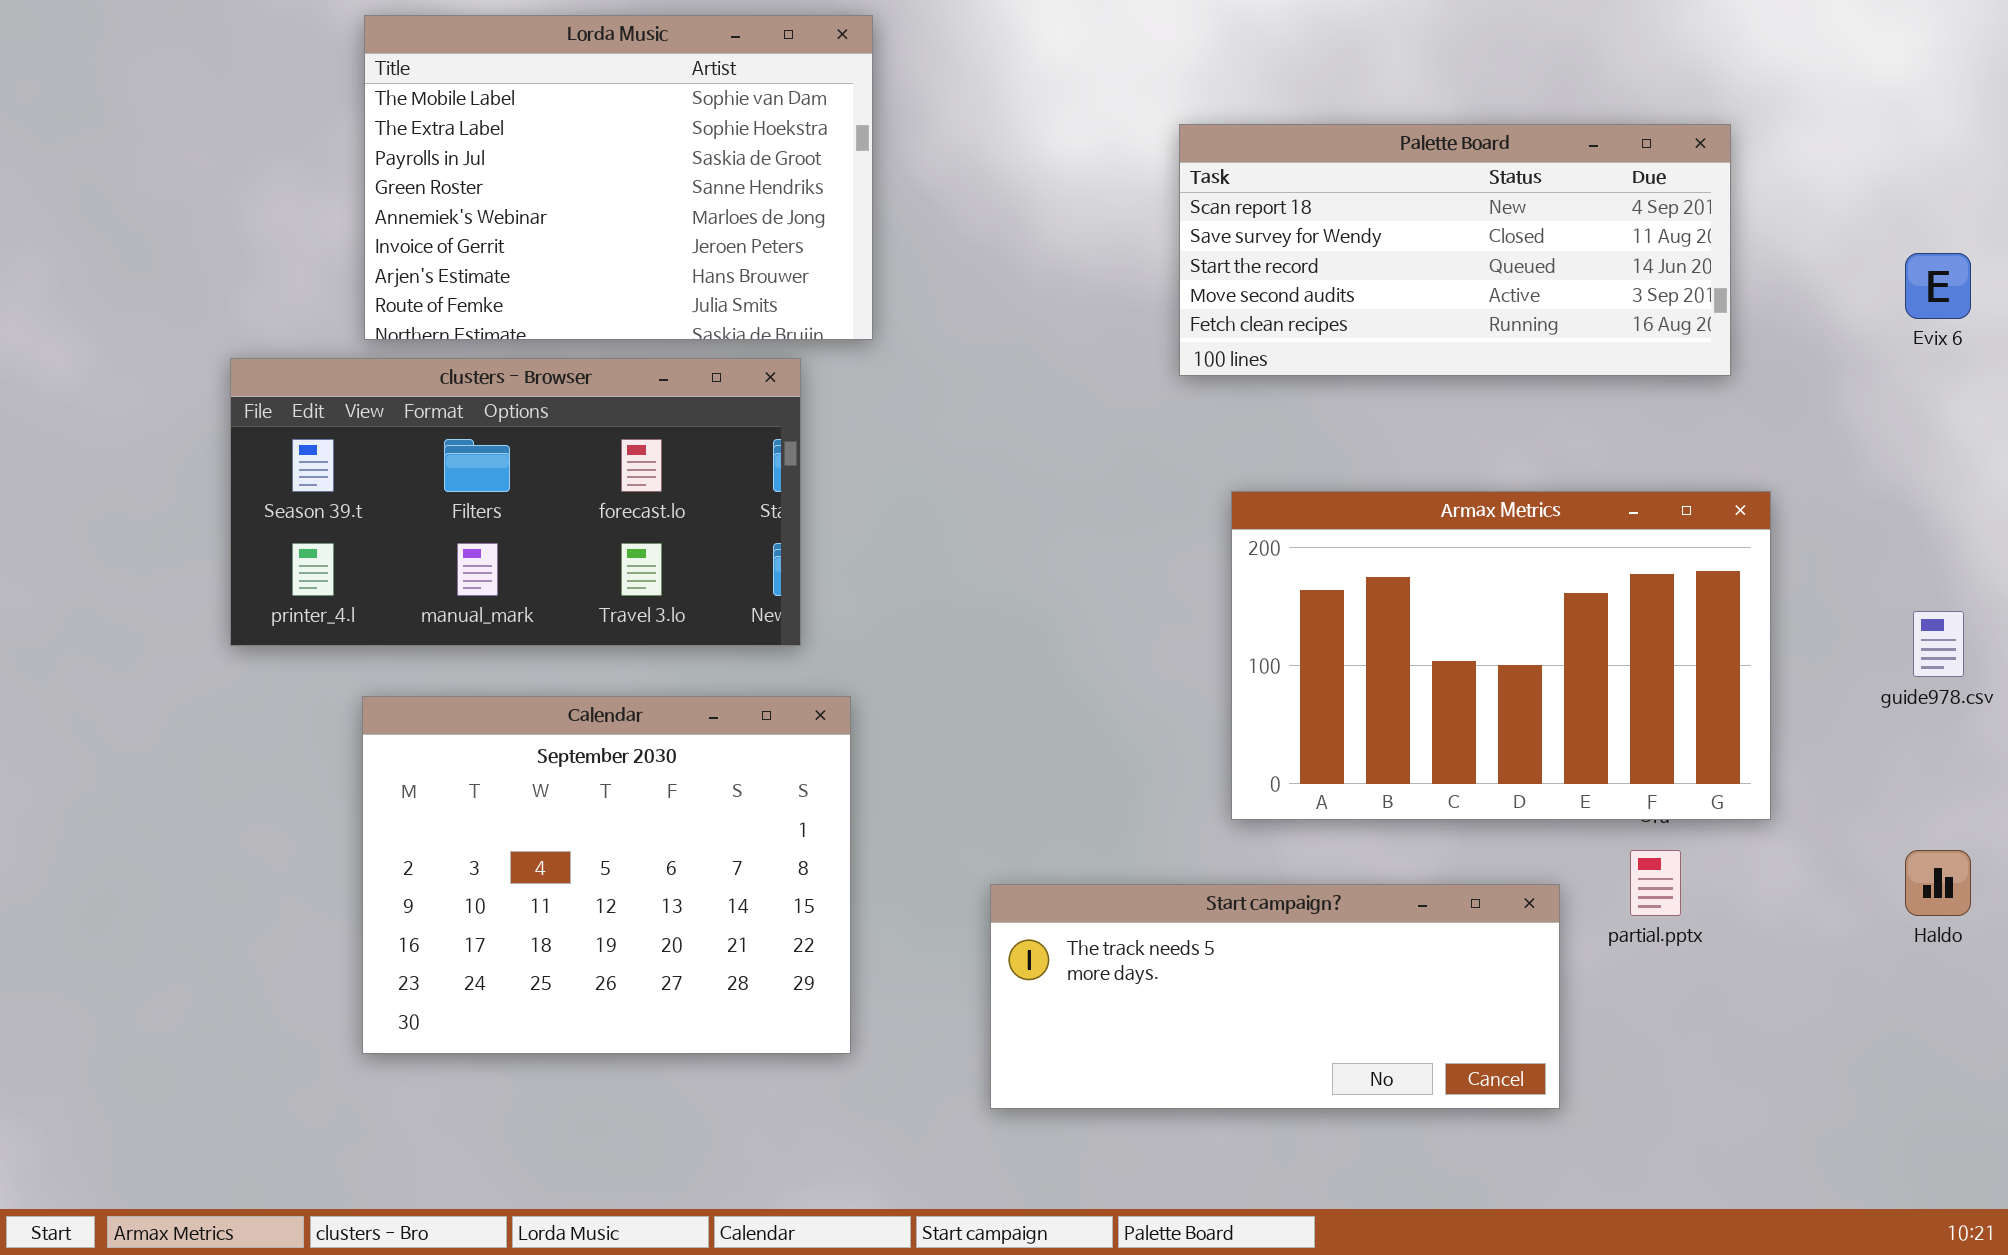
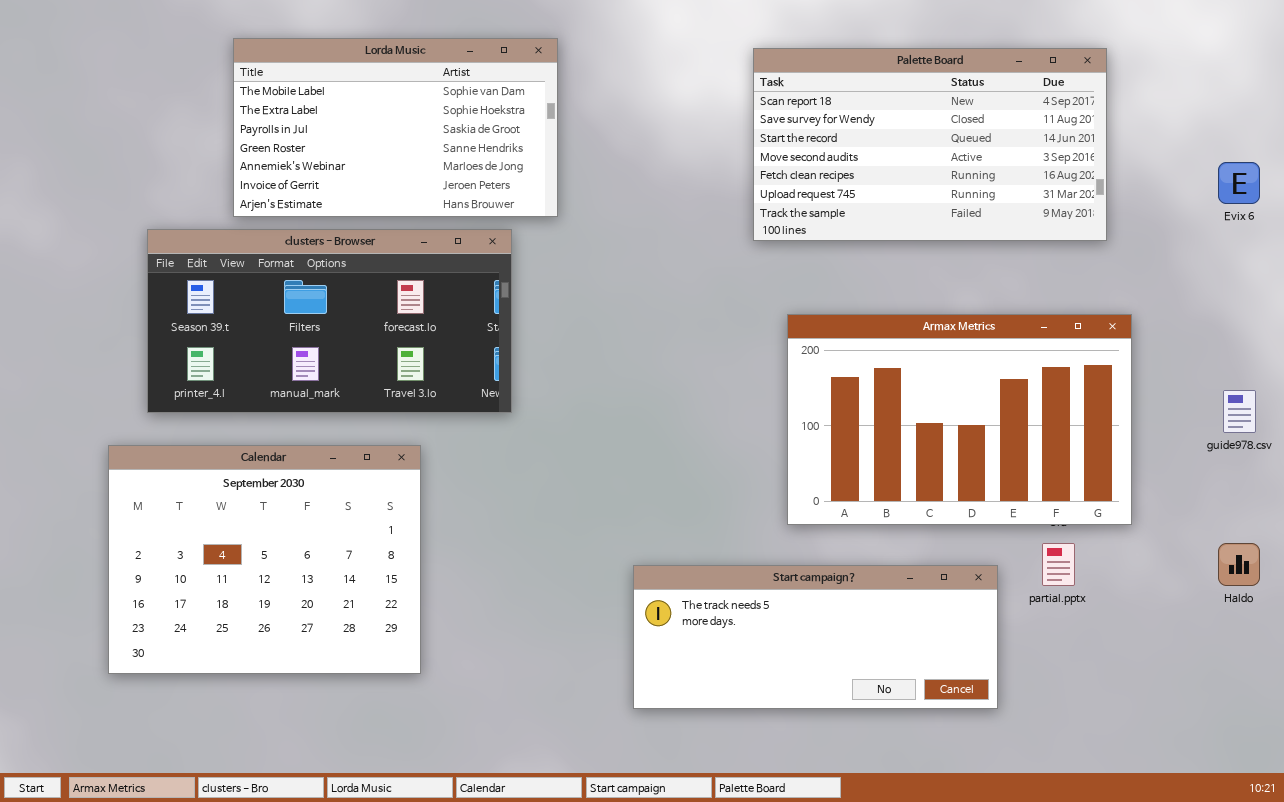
Lorda Music: [364,15,873,340] -> [233,38,558,217], resized
Palette Board: [1179,124,1731,376] -> [753,48,1107,241], resized
Calendar: [362,696,851,1054] -> [108,445,421,674], moved

